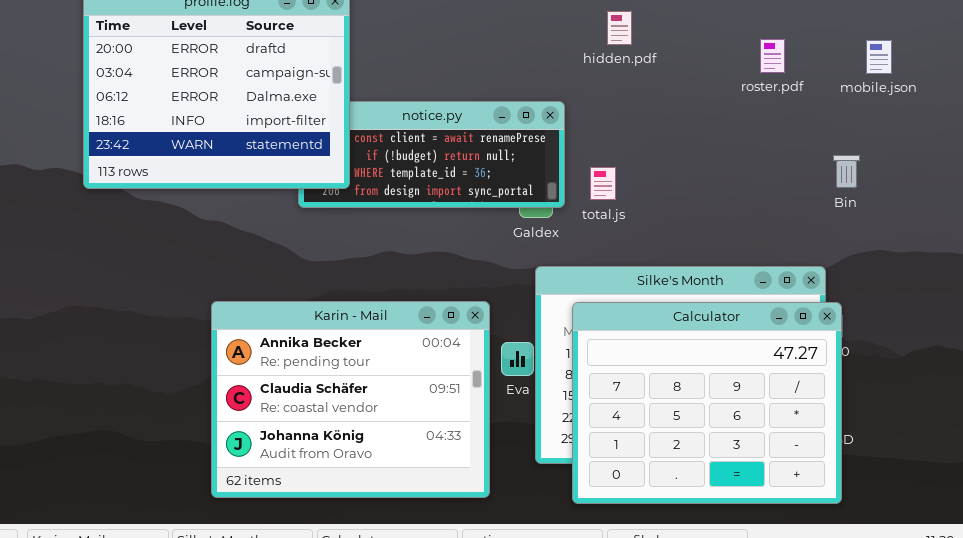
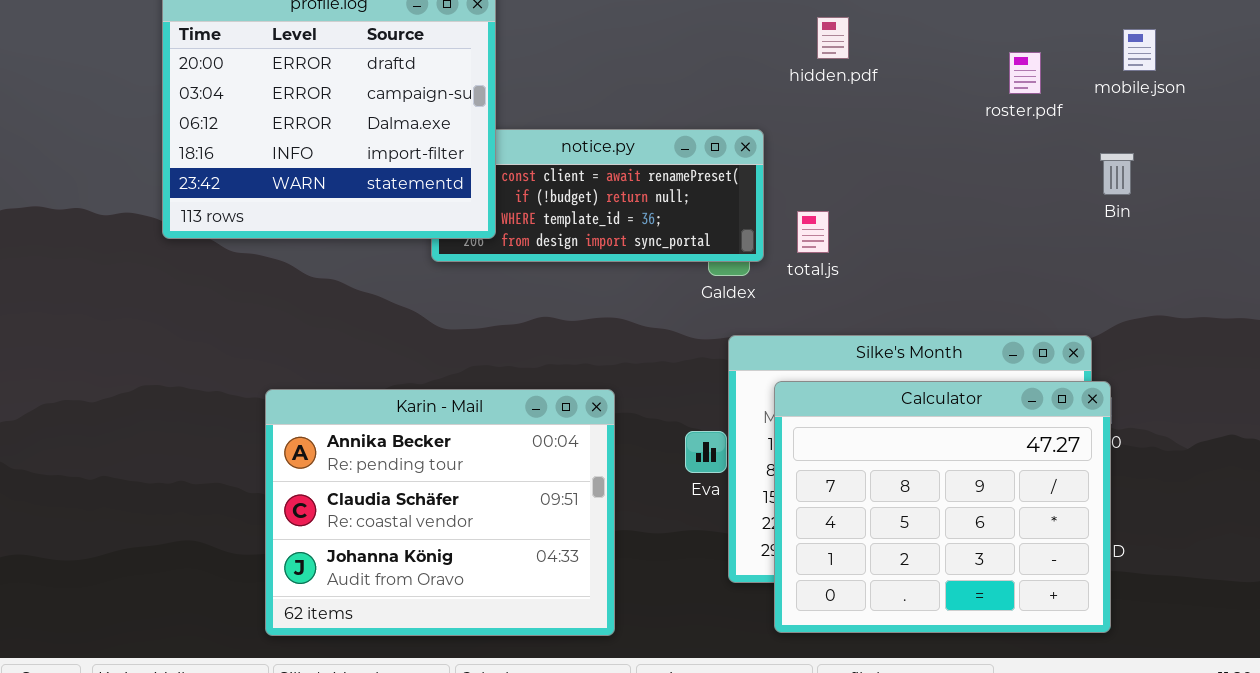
mobile.json: [866,40,892,74] -> [1123,29,1156,71], moved
Bin: [833,155,860,188] -> [1100,153,1134,195], moved
Karin - Mail: [211,301,490,498] -> [265,389,615,636], moved

